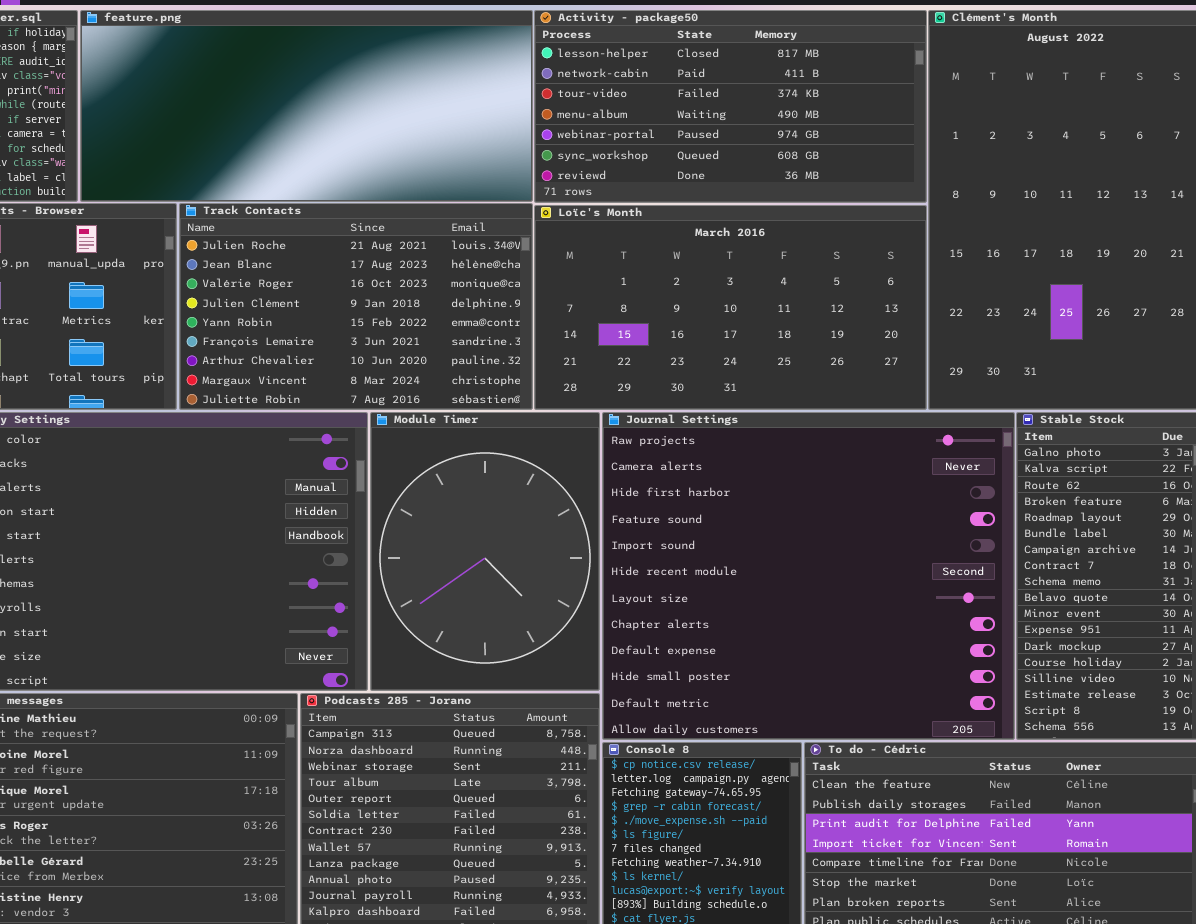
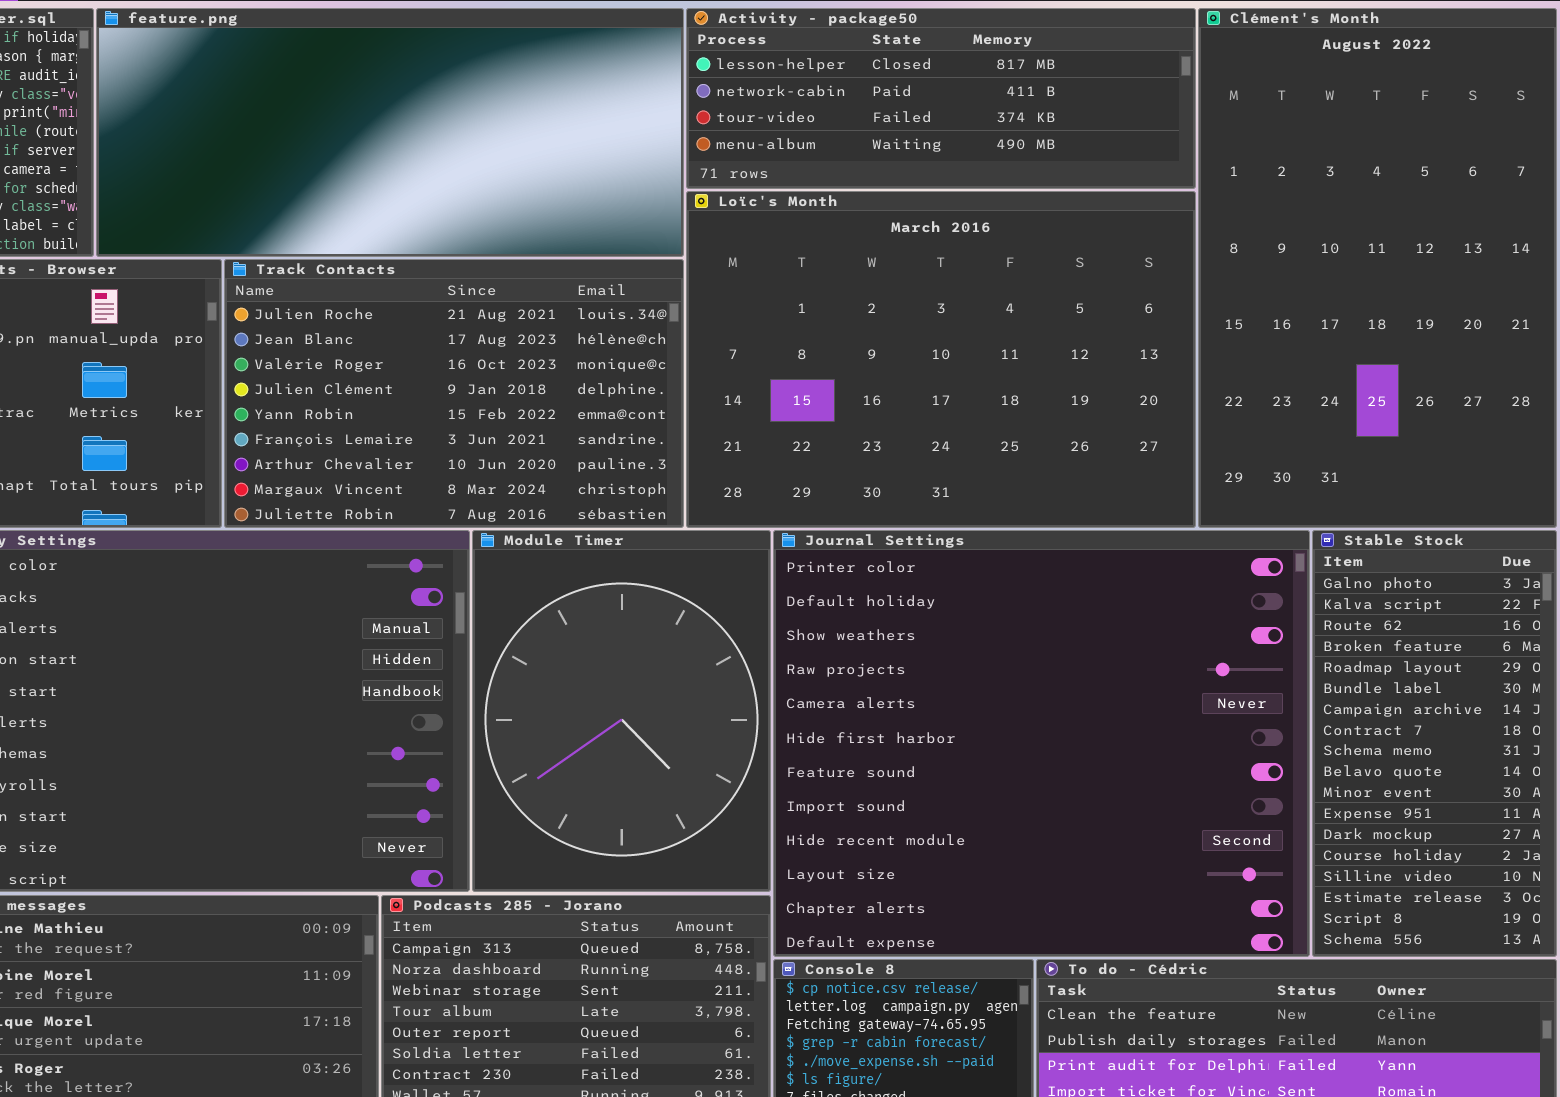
Activity - package50: [534,10,927,203] -> [686,8,1196,189], resized
Loïc's Month: [534,205,927,410] -> [686,191,1196,528], resized
Journal Settings: [602,412,1015,740] -> [773,530,1310,957], scrolled up 3 rows

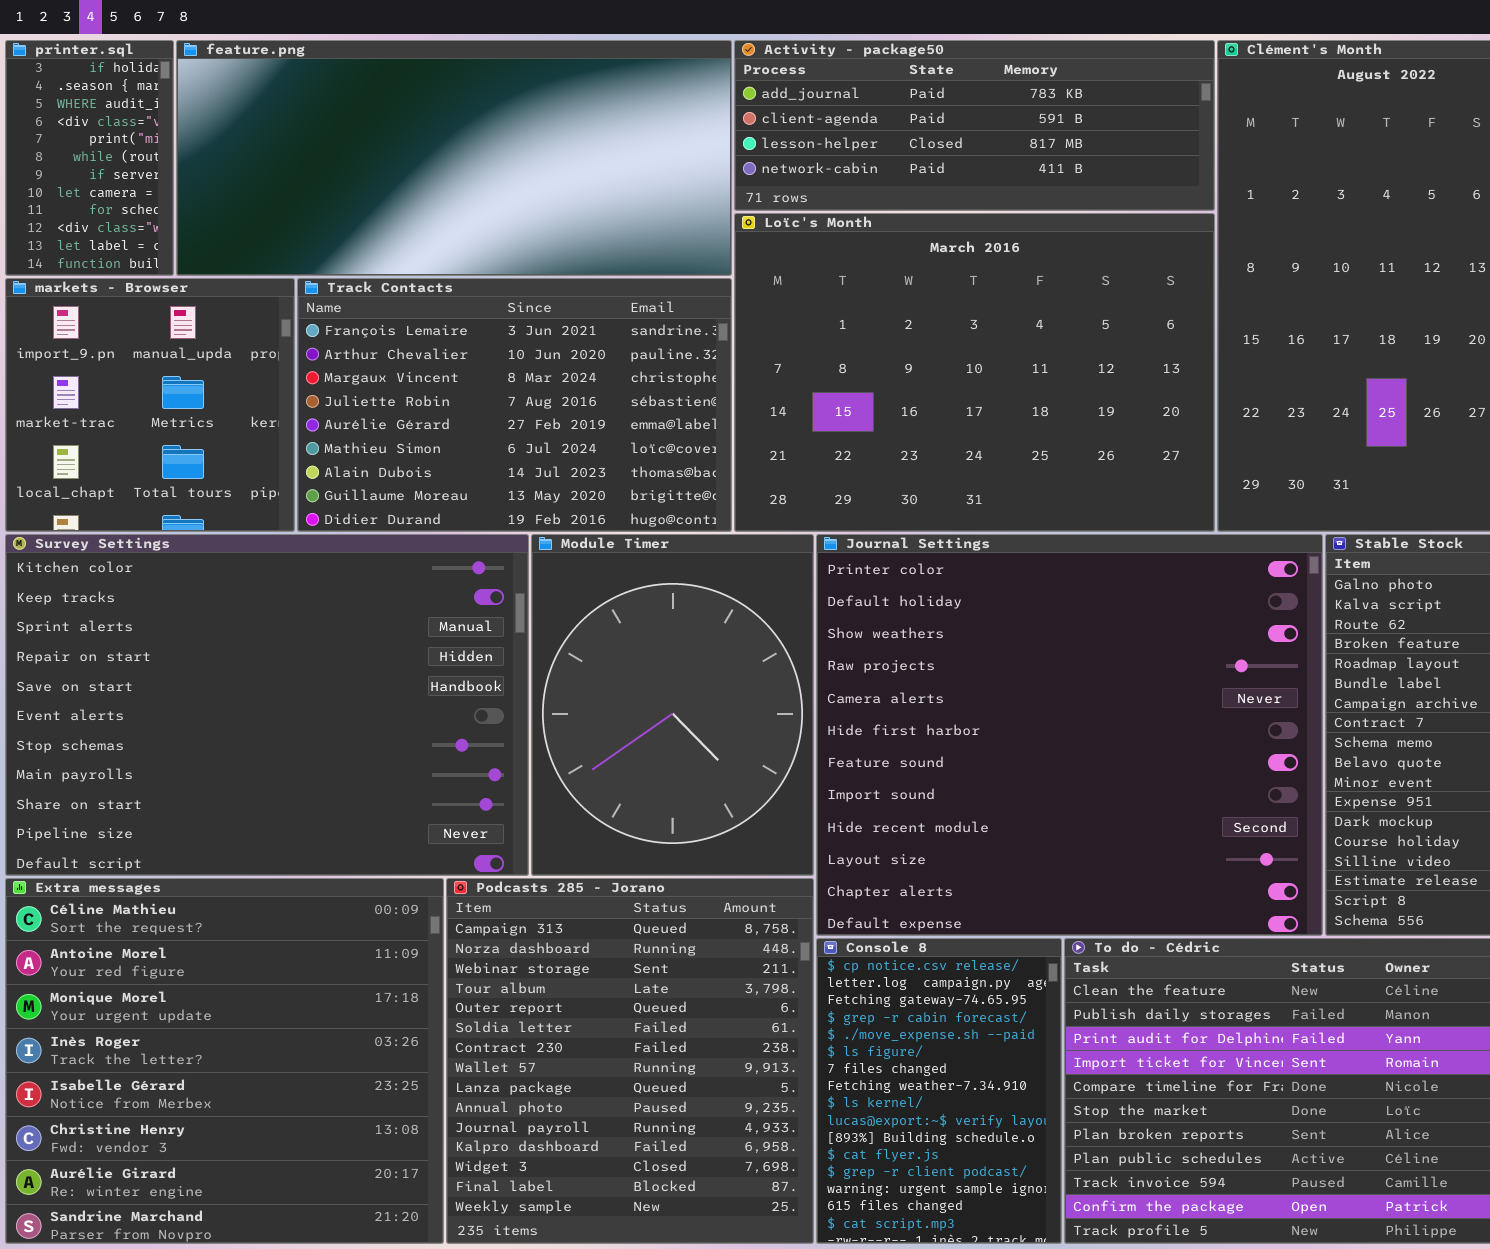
Activity - package50: [686,8,1196,189] -> [734,40,1215,211], scrolled up 2 rows
Track Contacts: [224,259,684,528] -> [297,278,732,532], scrolled down 5 rows

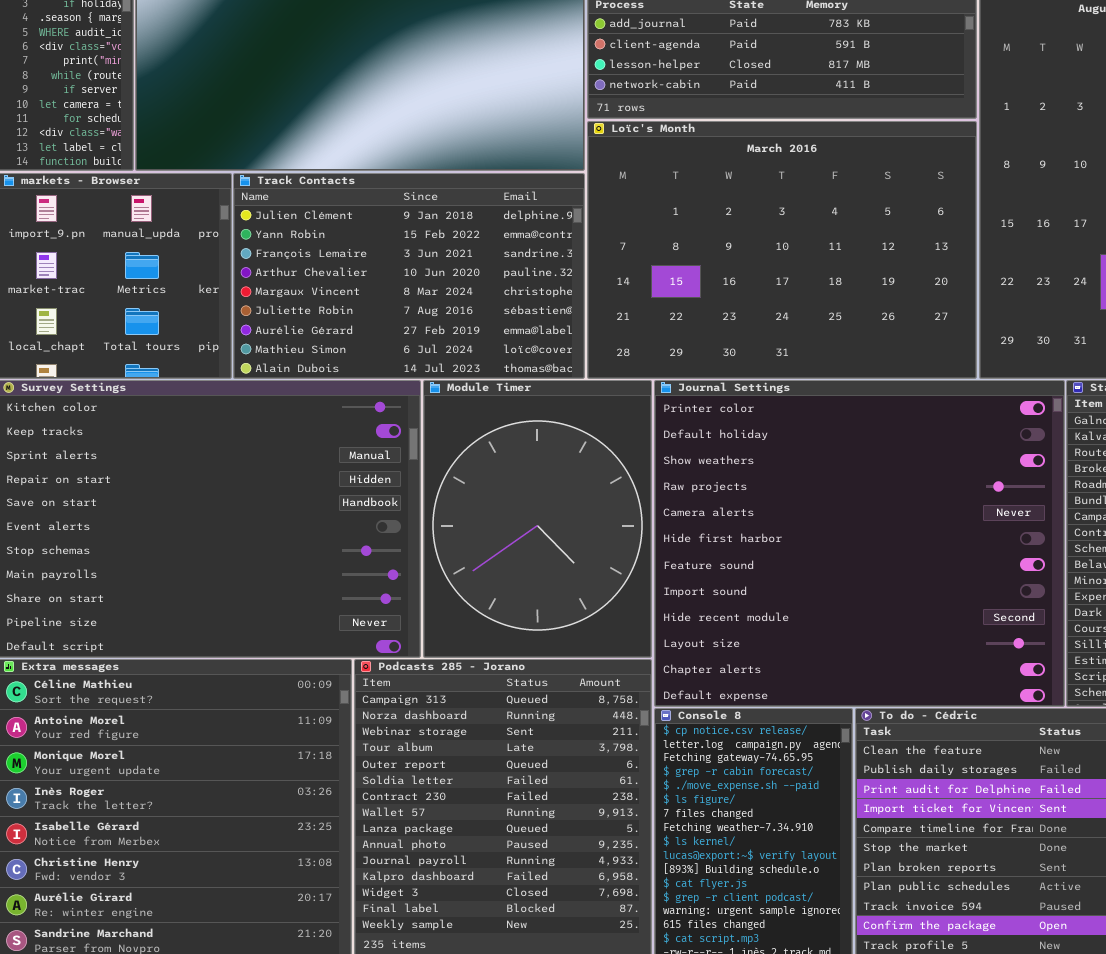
Track Contacts: [297,278,732,532] -> [233,173,585,379], scrolled up 2 rows

